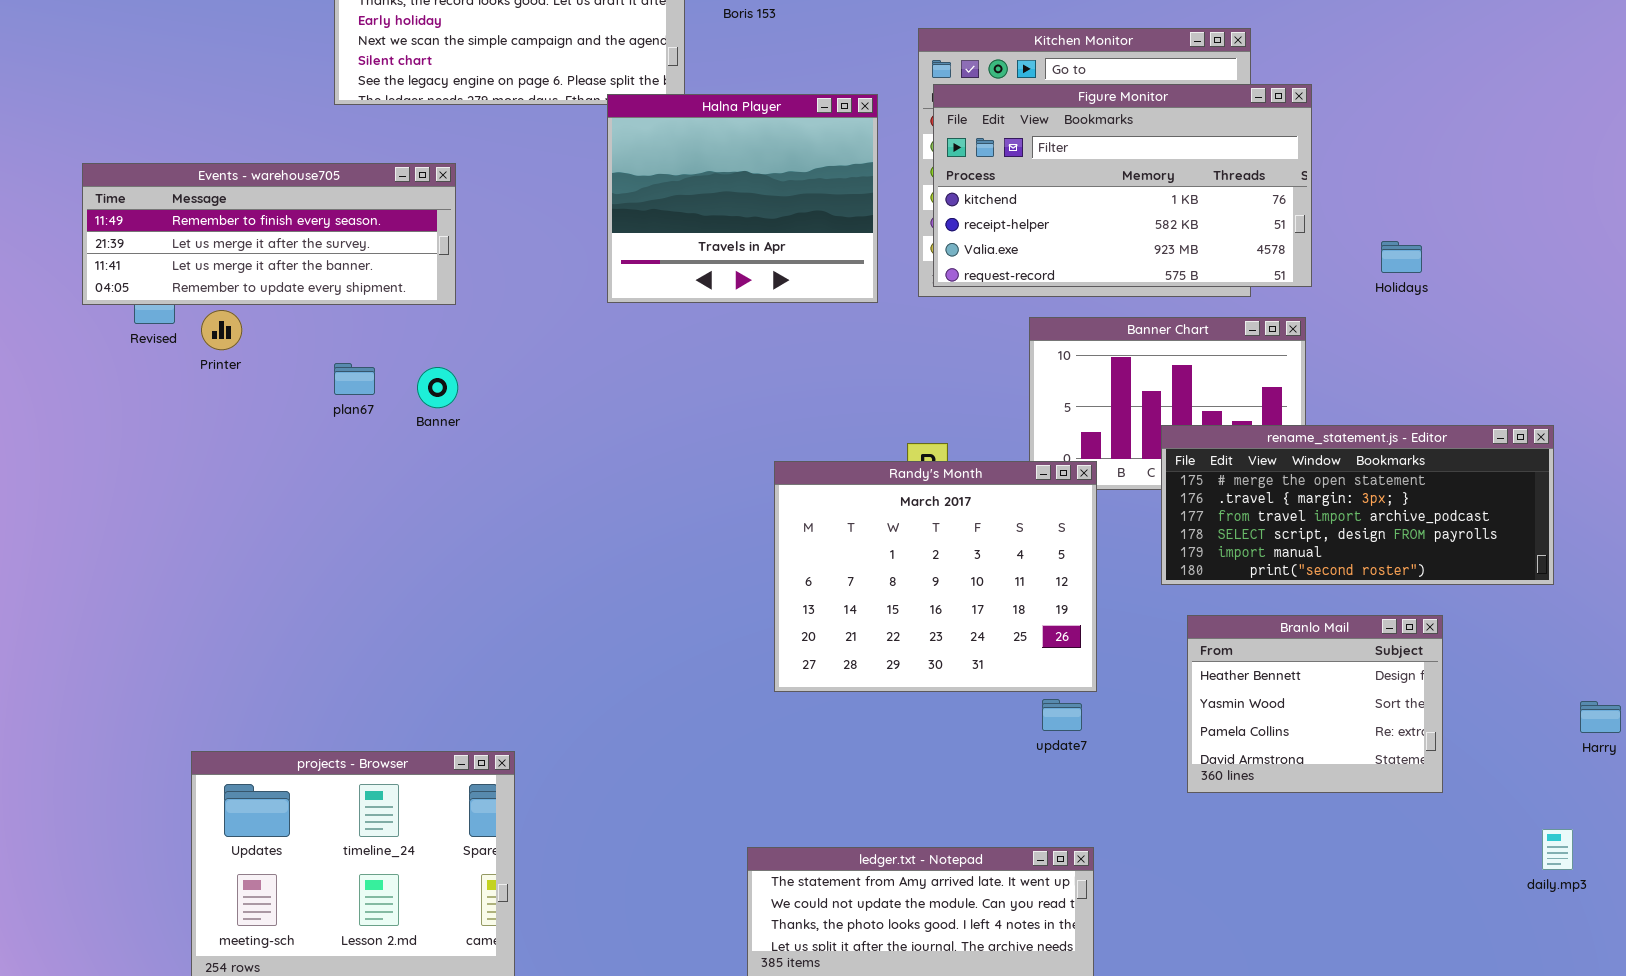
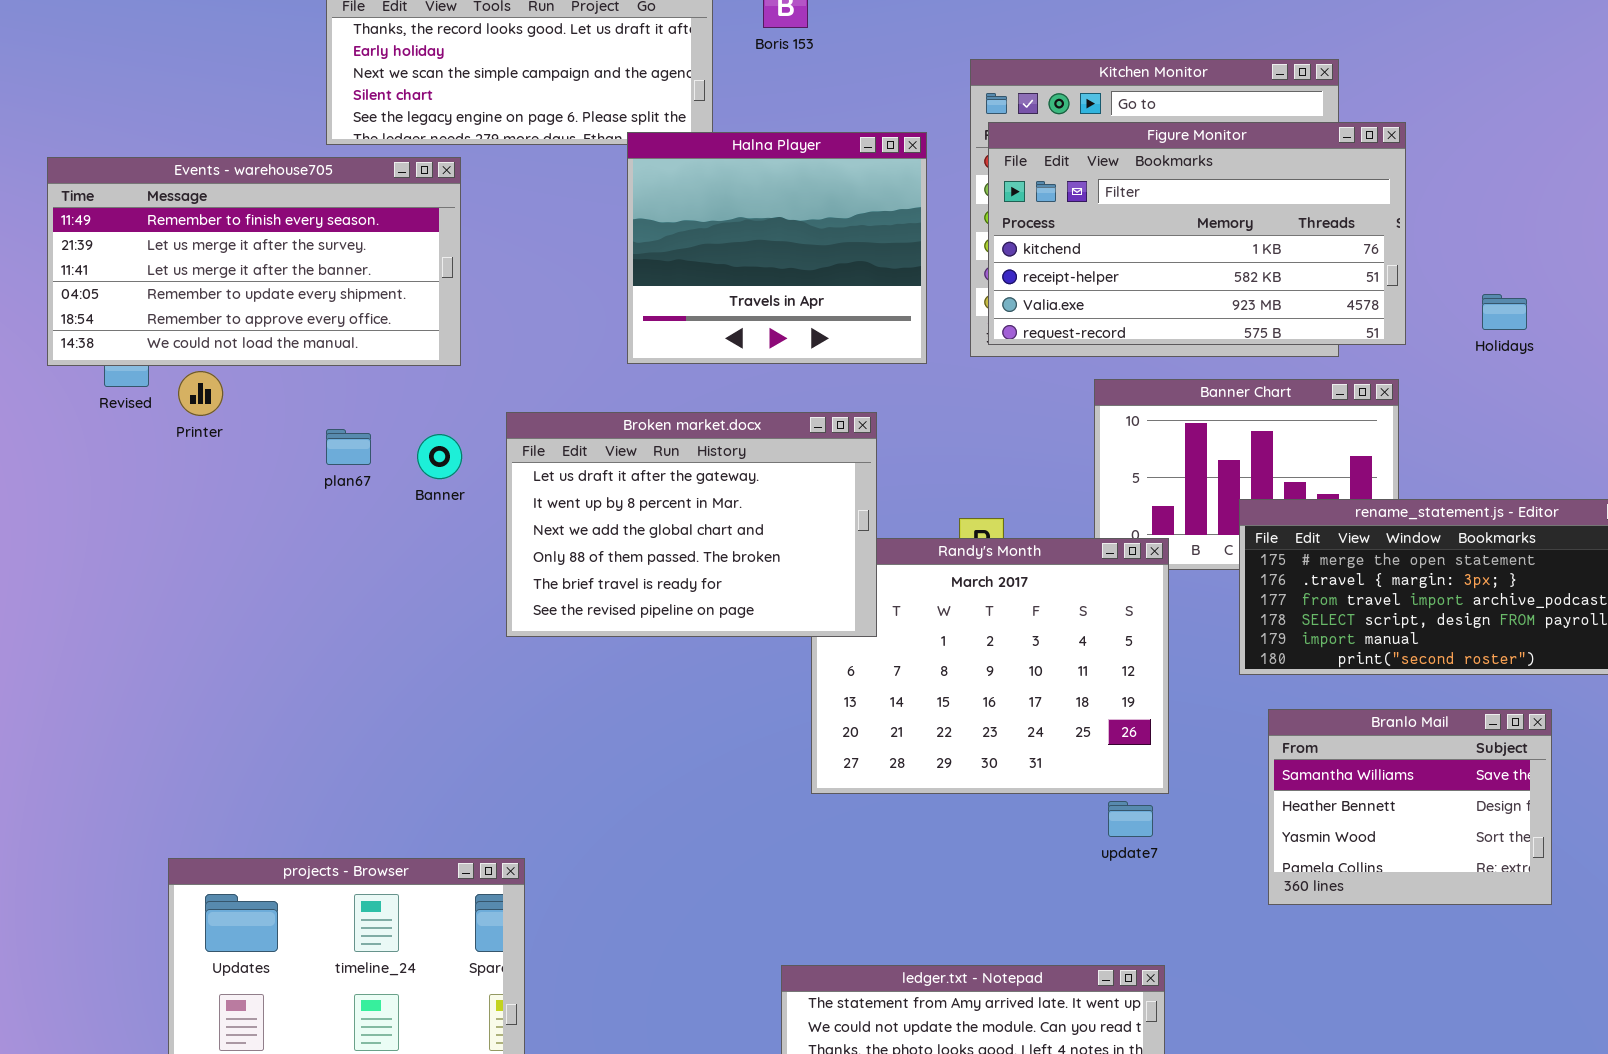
Events - warehouse705: [82,163,456,305] -> [47,157,461,366], resized
Broken market.docx: none -> [506,412,877,637], opened
Branlo Mail: [1187,615,1443,793] -> [1268,709,1552,905], scrolled up 1 row

